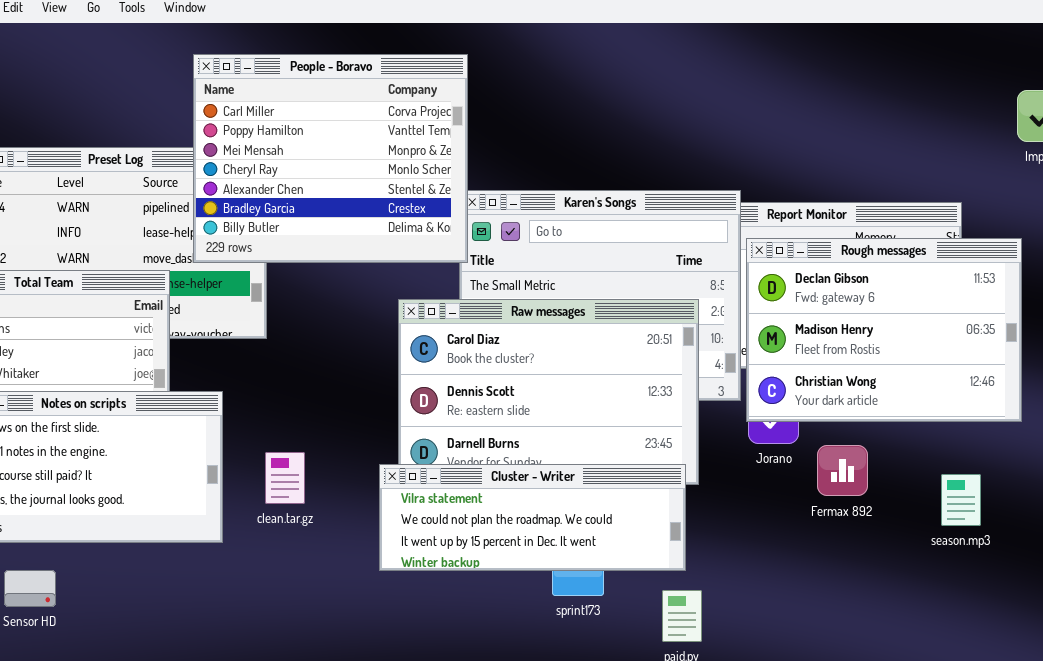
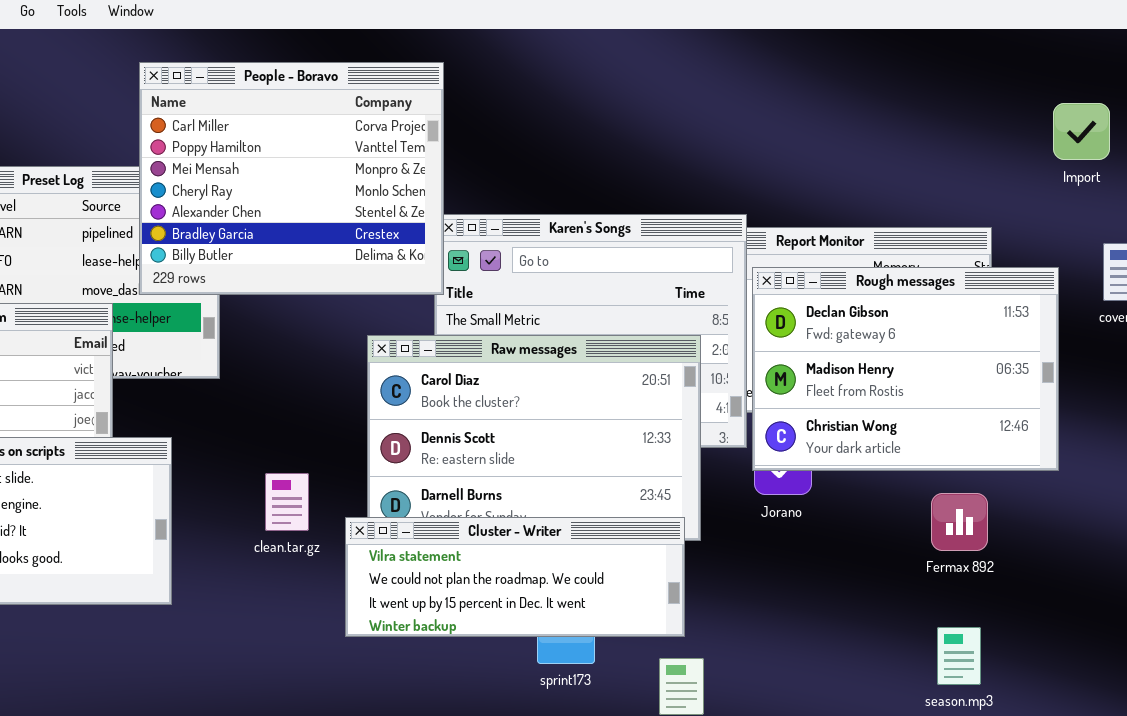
Fermax 892: [817,445,868,496] -> [931,493,988,551], moved
clean.tar.gz: [265,452,305,504] -> [265,473,309,531], moved
season.mp3: [941,474,981,526] -> [937,627,981,685], moved

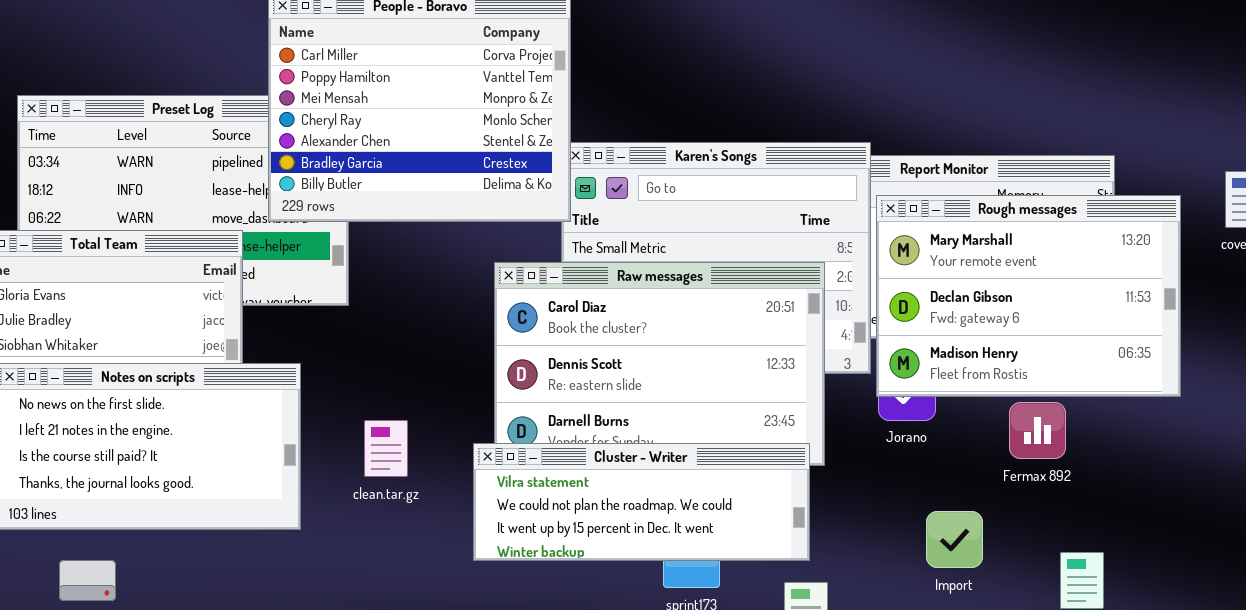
Import: [1053,103,1110,160] -> [926,511,983,568], moved
Rough messages: [752,267,1059,471] -> [876,195,1181,397], scrolled up 1 row
clean.tar.gz: [265,473,309,531] -> [364,420,408,477], moved
Fermax 892: [931,493,988,551] -> [1009,402,1066,459], moved

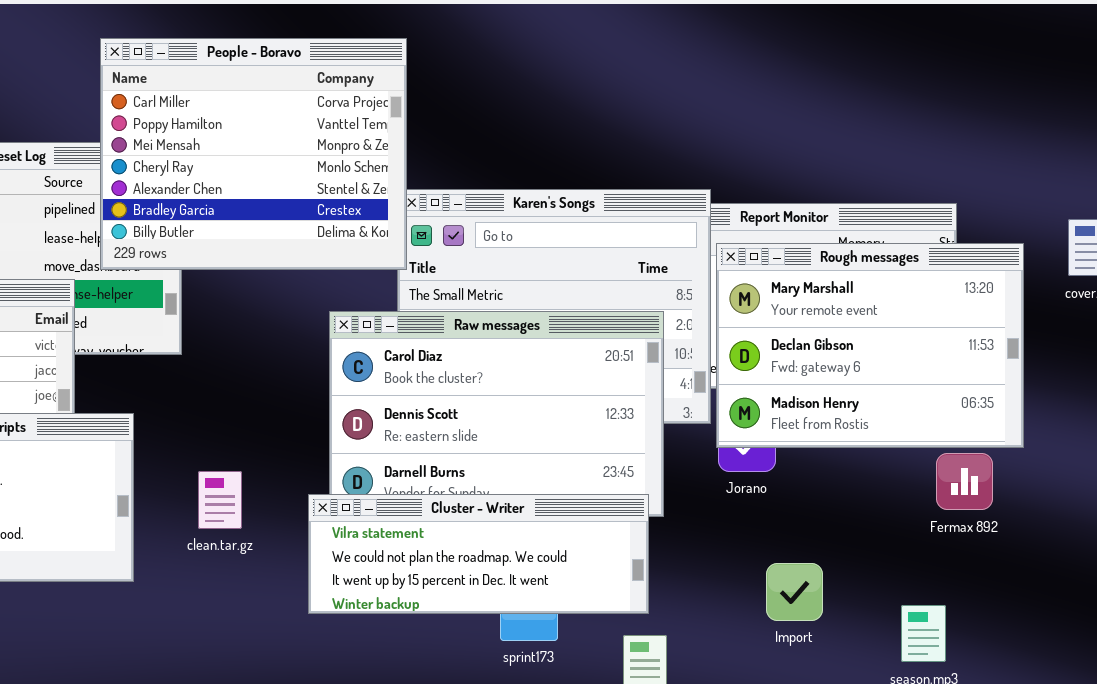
Fermax 892: [1009,402,1066,459] -> [936,453,993,510], moved

